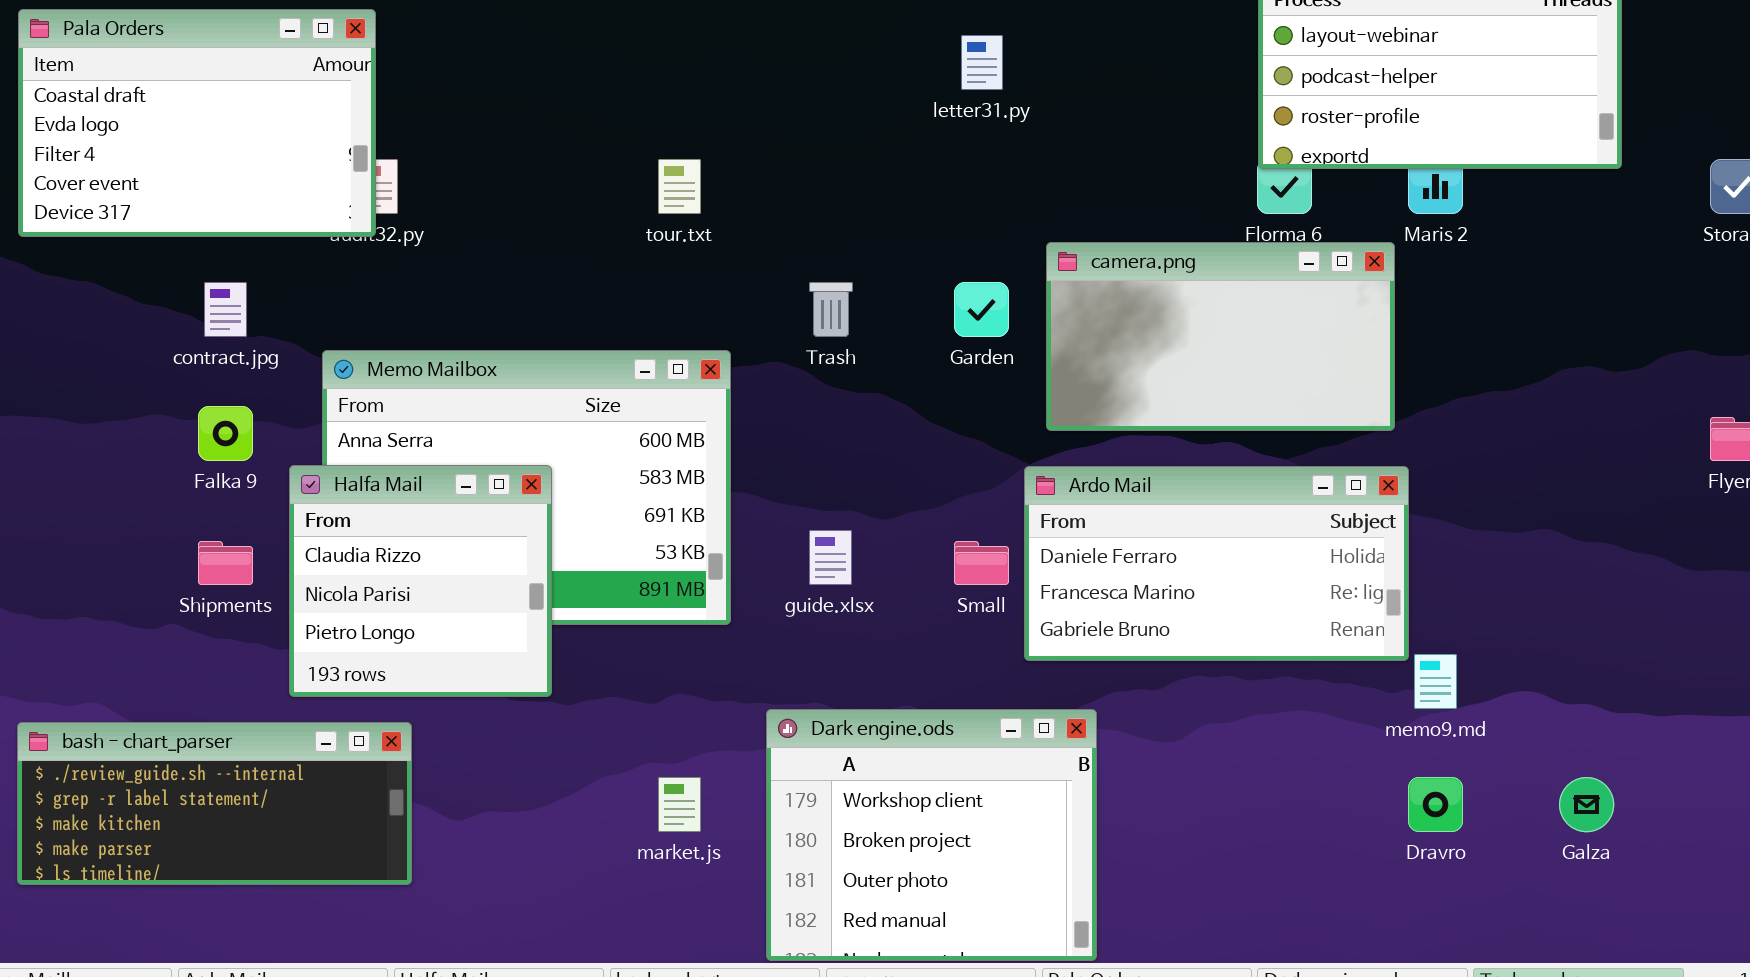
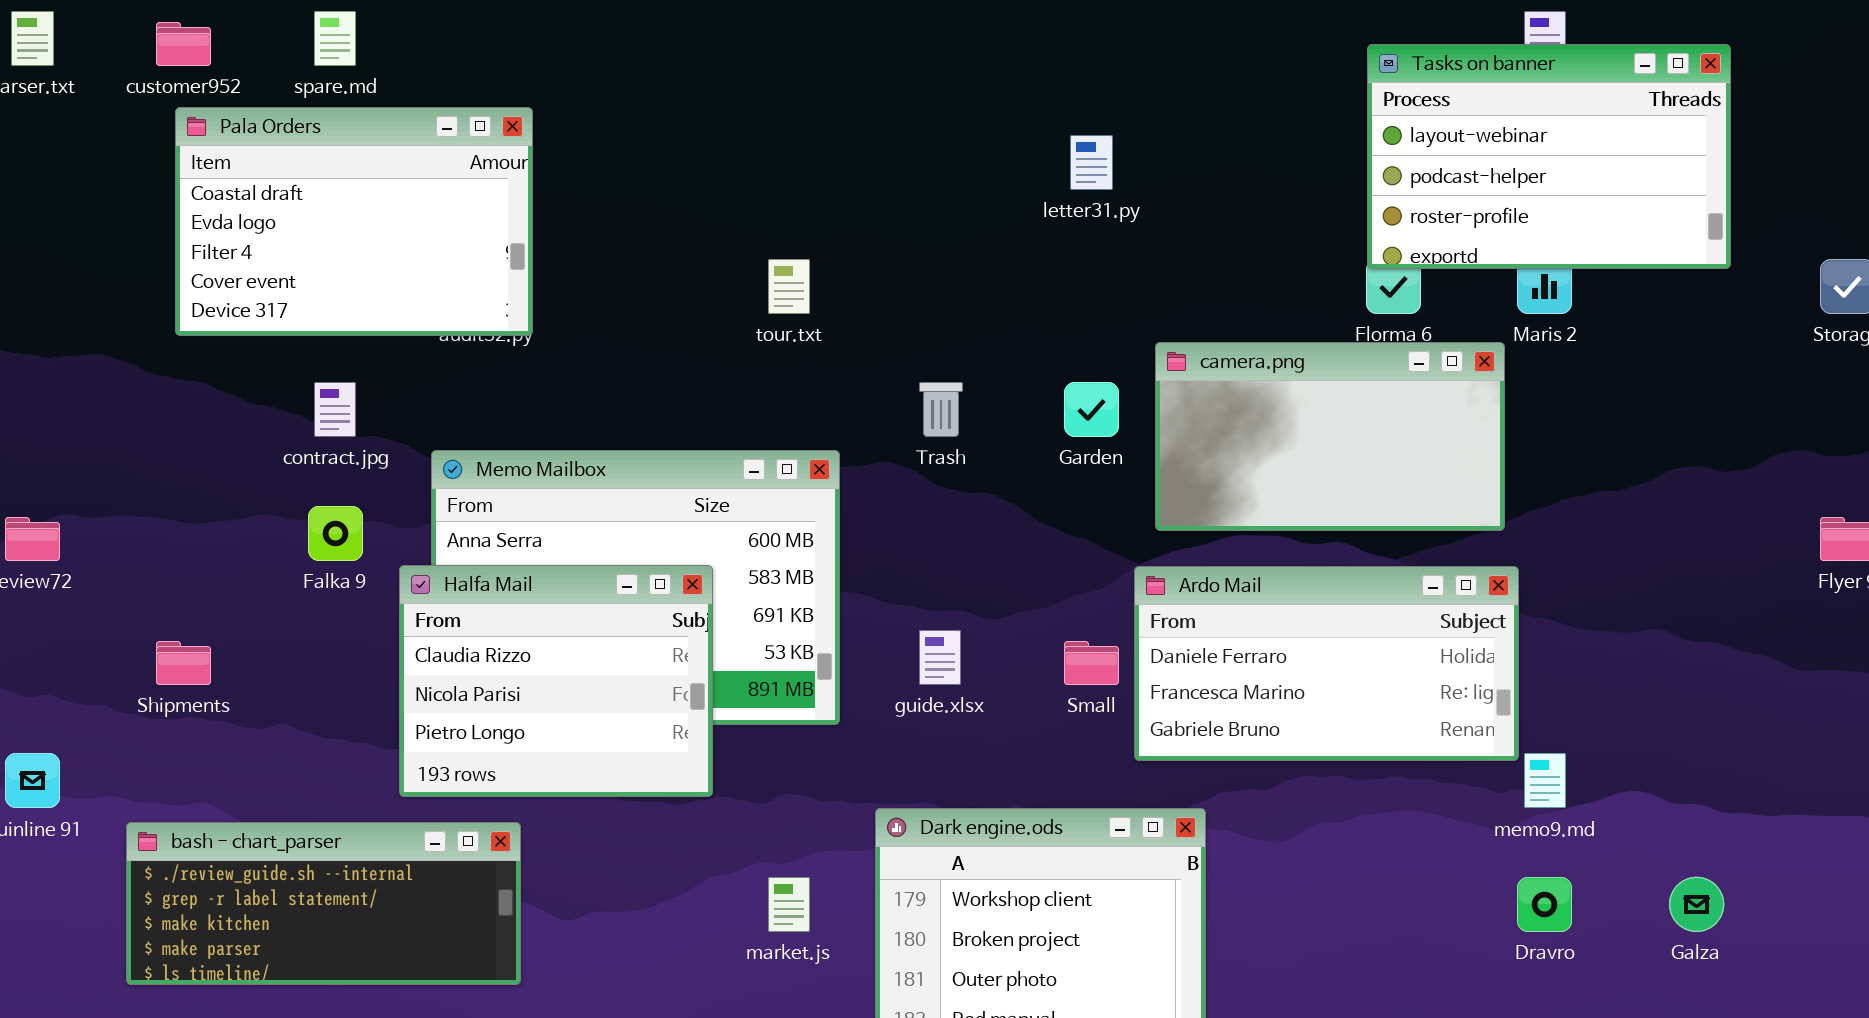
Pala Orders: [18,9,376,237] -> [175,107,533,336], moved
Halfa Mail: [289,465,552,697] -> [399,565,713,797], resized
Shipments: [198,541,253,585] -> [156,641,211,685], moved

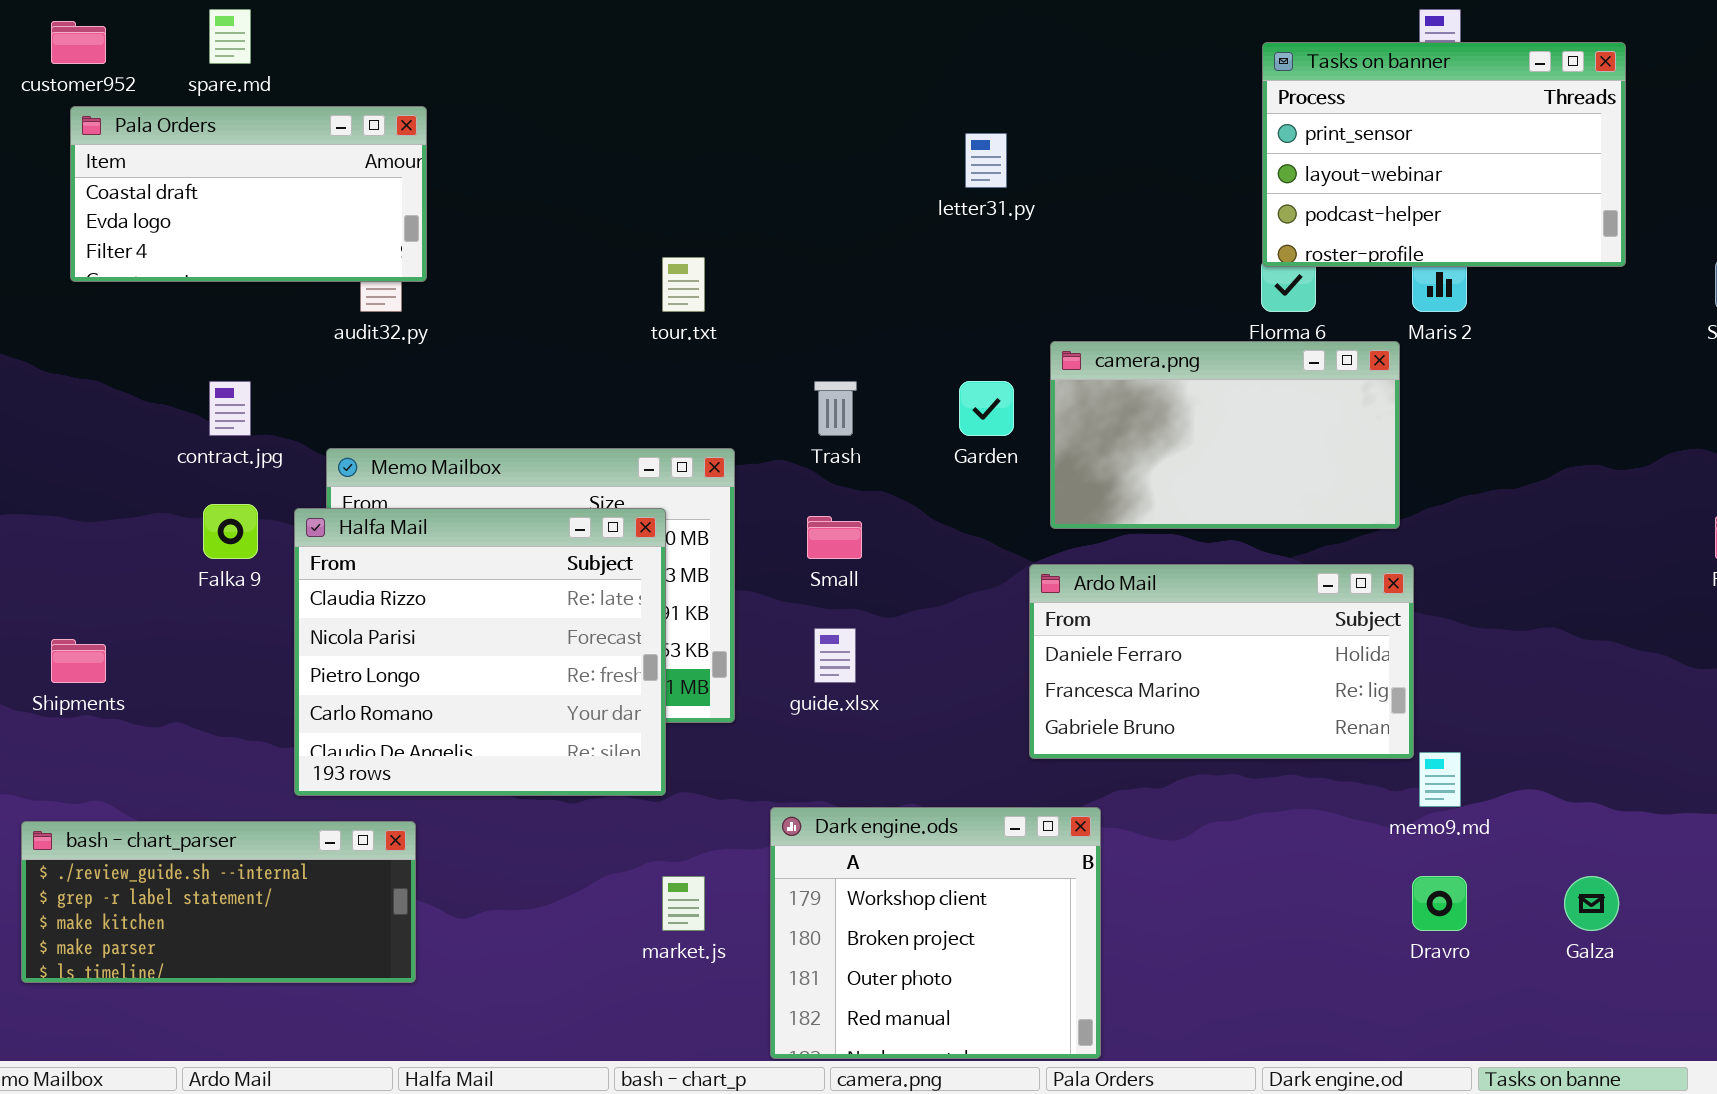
Tasks on banner: [1367,44,1731,269] -> [1262,42,1626,267], scrolled up 1 row
Pala Orders: [175,107,533,336] -> [70,106,427,282], resized
Halfa Mail: [399,565,713,797] -> [294,508,666,796], resized
Small: [1064,641,1119,685] -> [807,516,862,559], moved

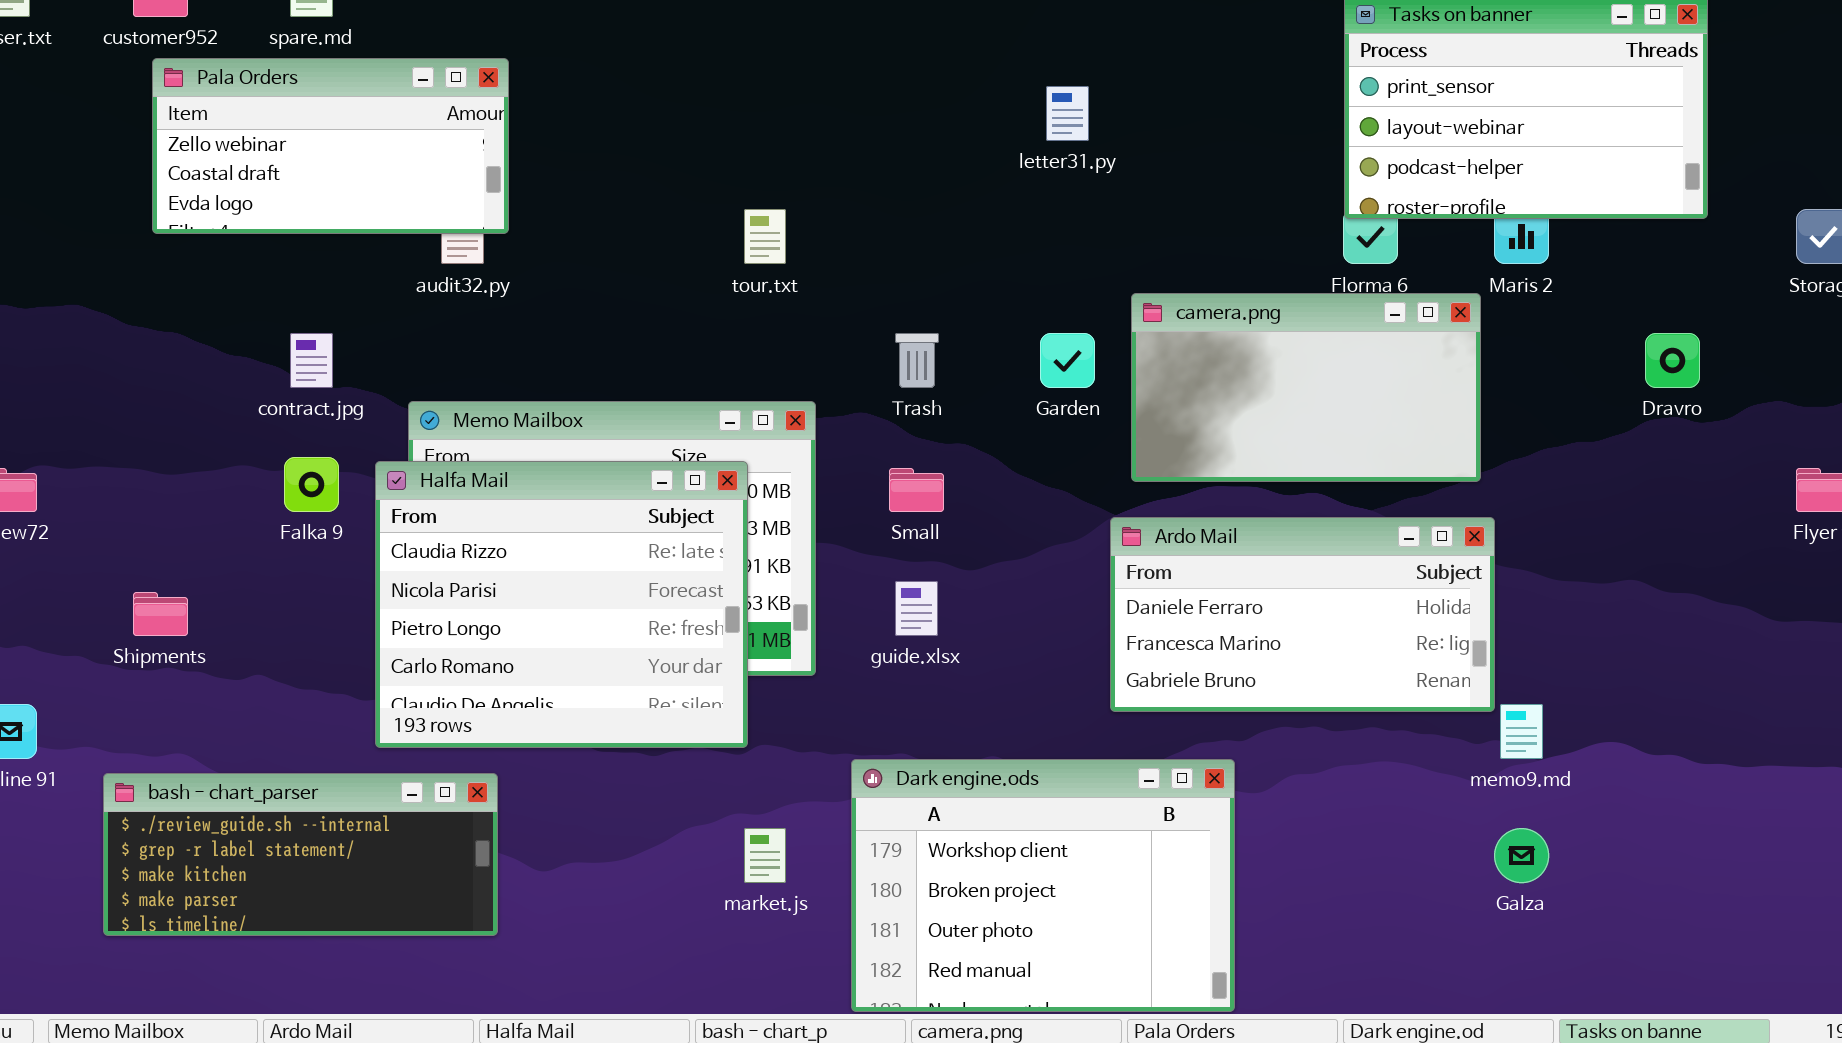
Pala Orders: [70,106,427,282] -> [152,58,509,234], scrolled up 1 row
Dark engine.ods: [770,807,1101,1059] -> [851,759,1235,1012], resized
Dravro: [1412,876,1467,931] -> [1645,333,1700,388], moved
Galza: [1564,876,1619,931] -> [1494,828,1549,883], moved

